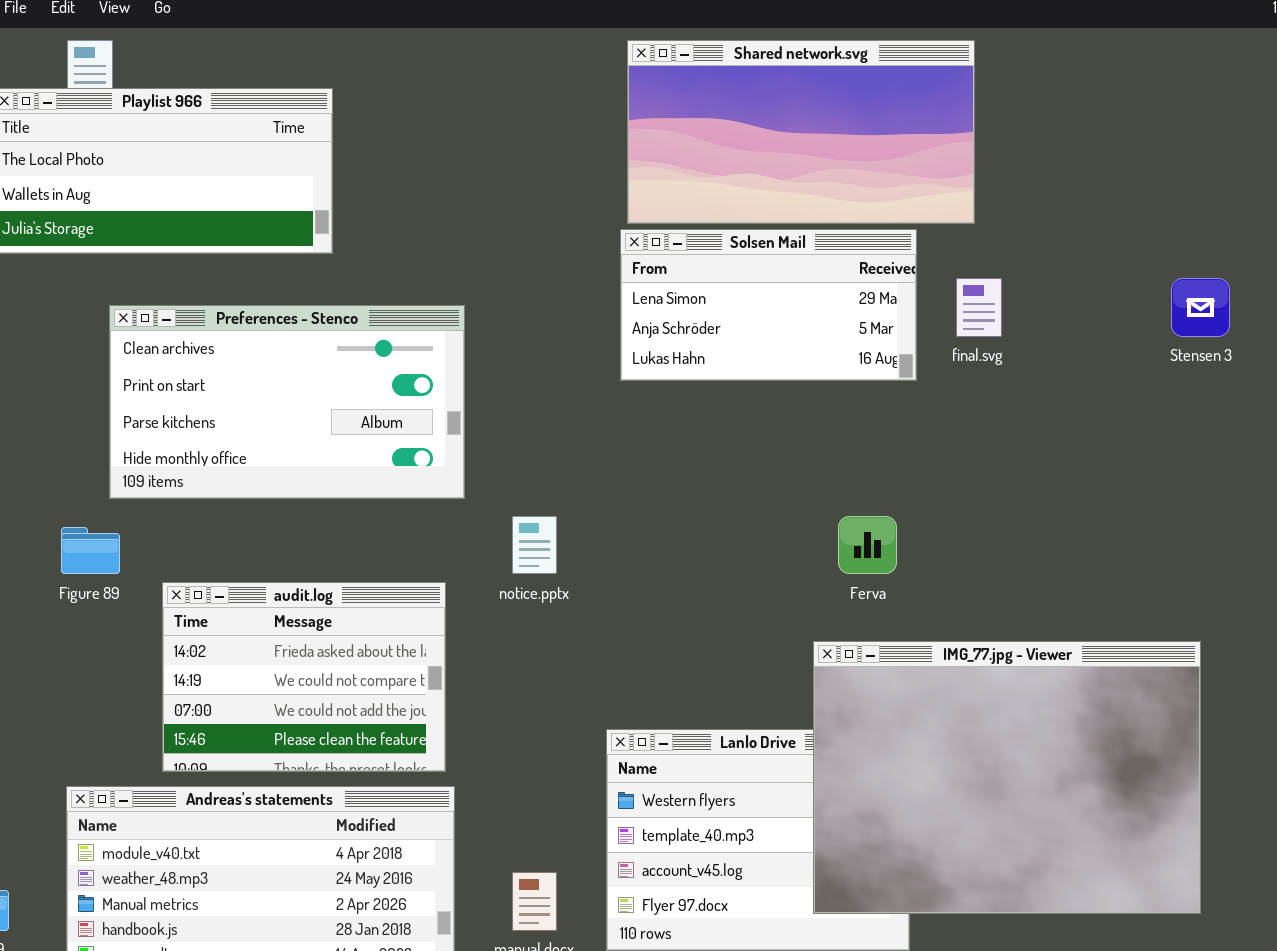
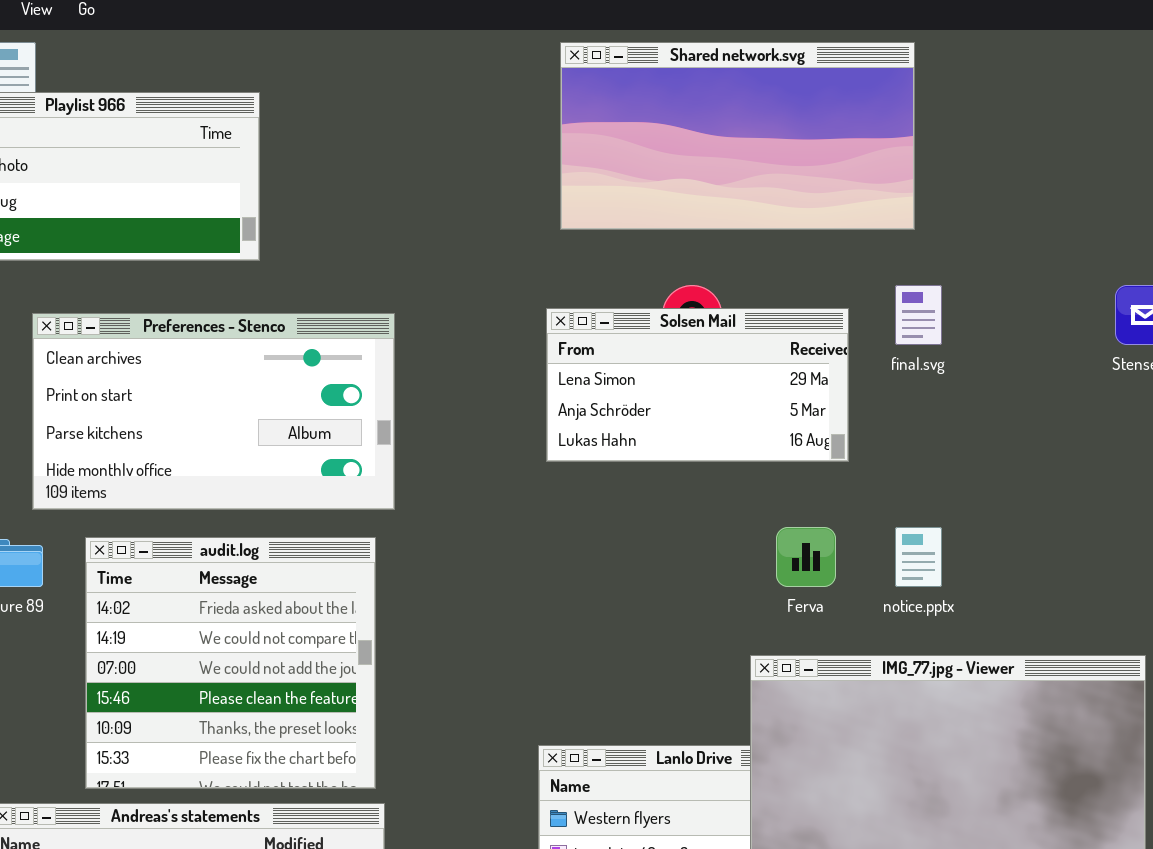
Solsen Mail: [620,229,917,381] -> [546,308,849,462], moved
notice.pptx: [512,516,557,574] -> [895,527,942,587], moved
audit.log: [162,582,446,772] -> [85,537,376,789], resized

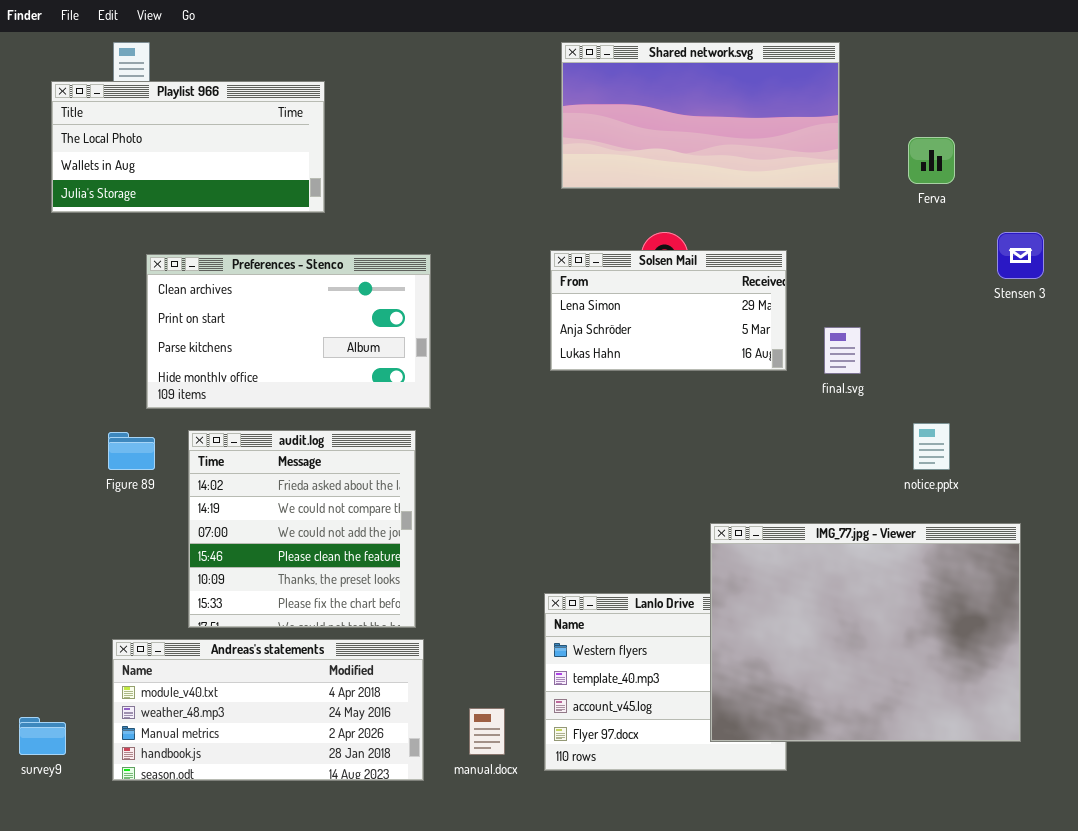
final.svg: [895,285,942,345] -> [824,327,861,374], moved
Ferva: [776,527,836,587] -> [908,137,955,184], moved
notice.pptx: [895,527,942,587] -> [913,423,950,470], moved

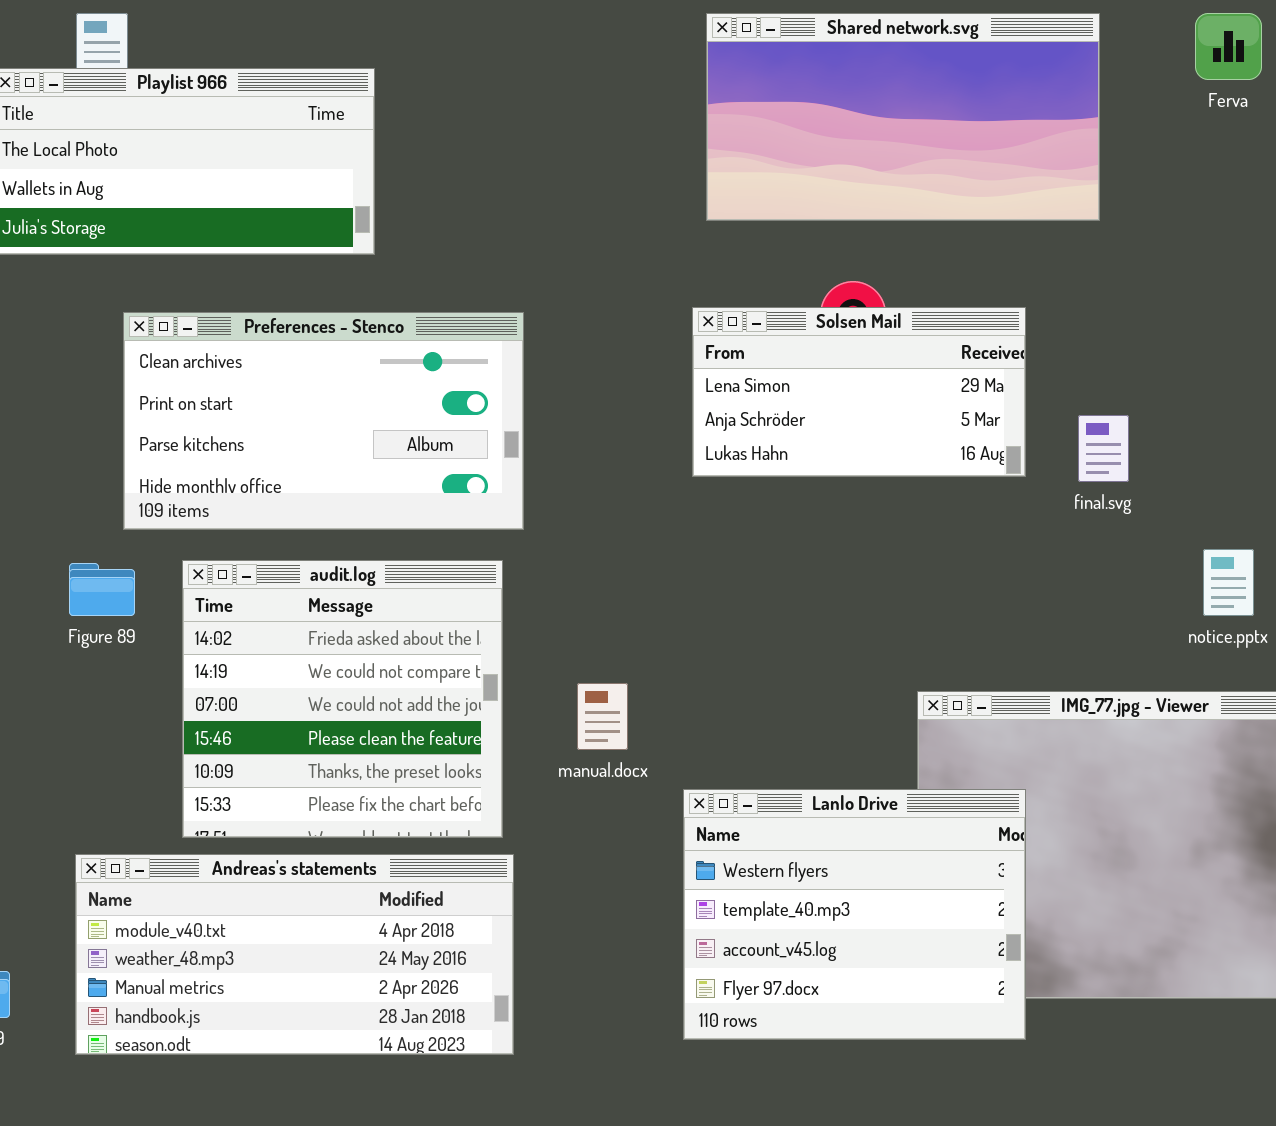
Ferva: [908,137,955,184] -> [1195,13,1262,80], moved
Lanlo Drive: [544,593,787,771] -> [683,789,1026,1040], raised
manual.docx: [469,708,505,755] -> [577,683,628,750], moved

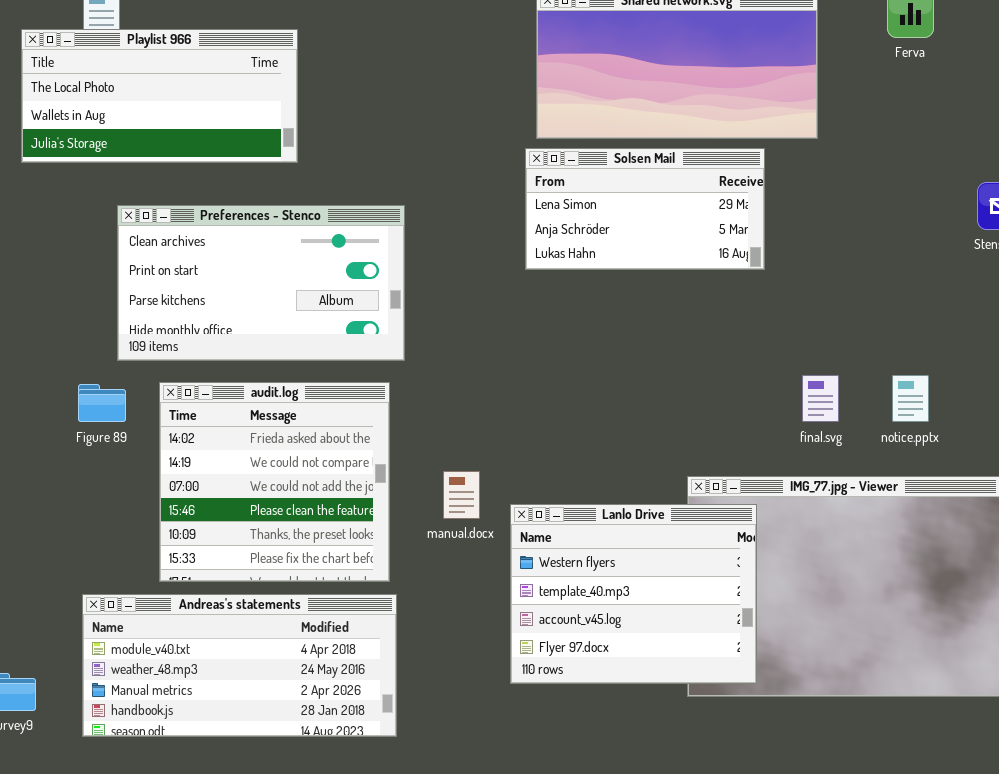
Solsen Mail: [692,307,1026,477] -> [525,148,765,270], moved
final.svg: [1078,415,1129,482] -> [802,375,839,422], moved
Lanlo Drive: [683,789,1026,1040] -> [510,504,757,684], moved

